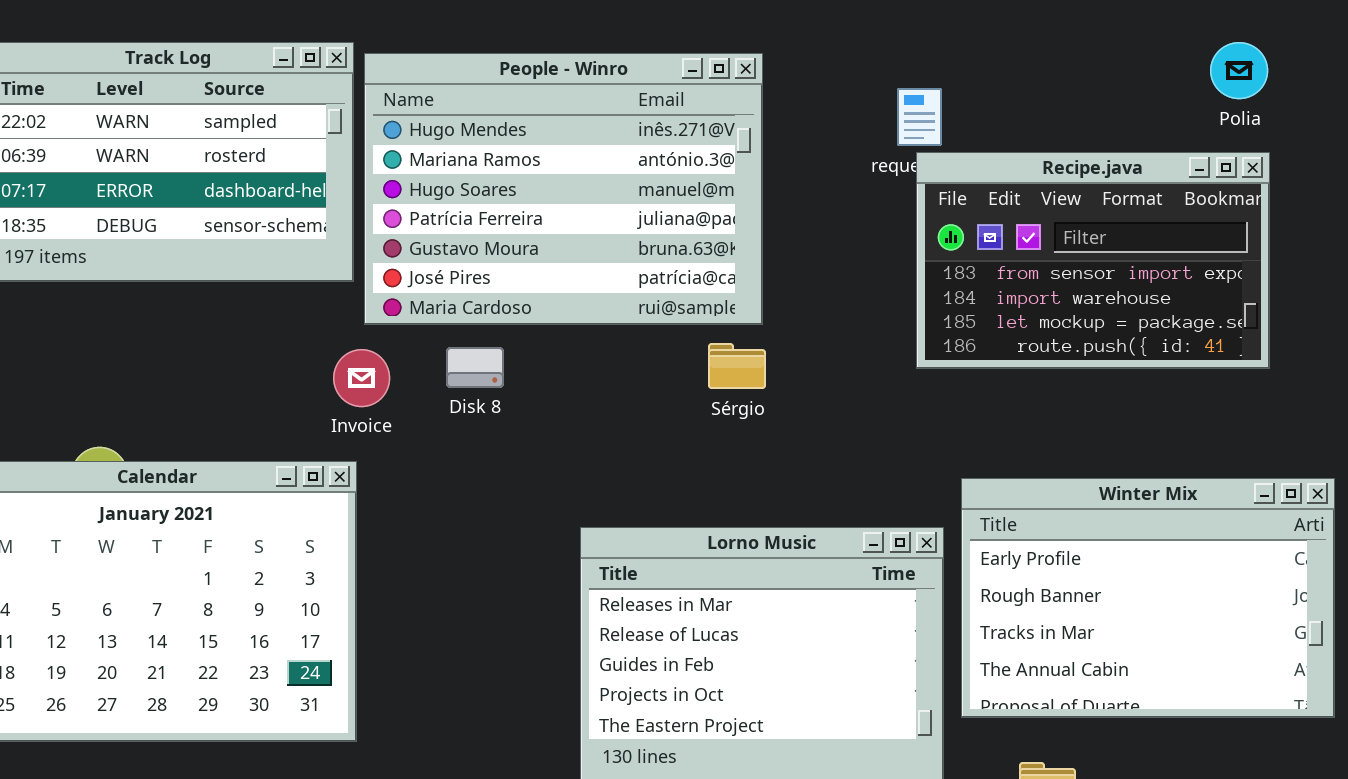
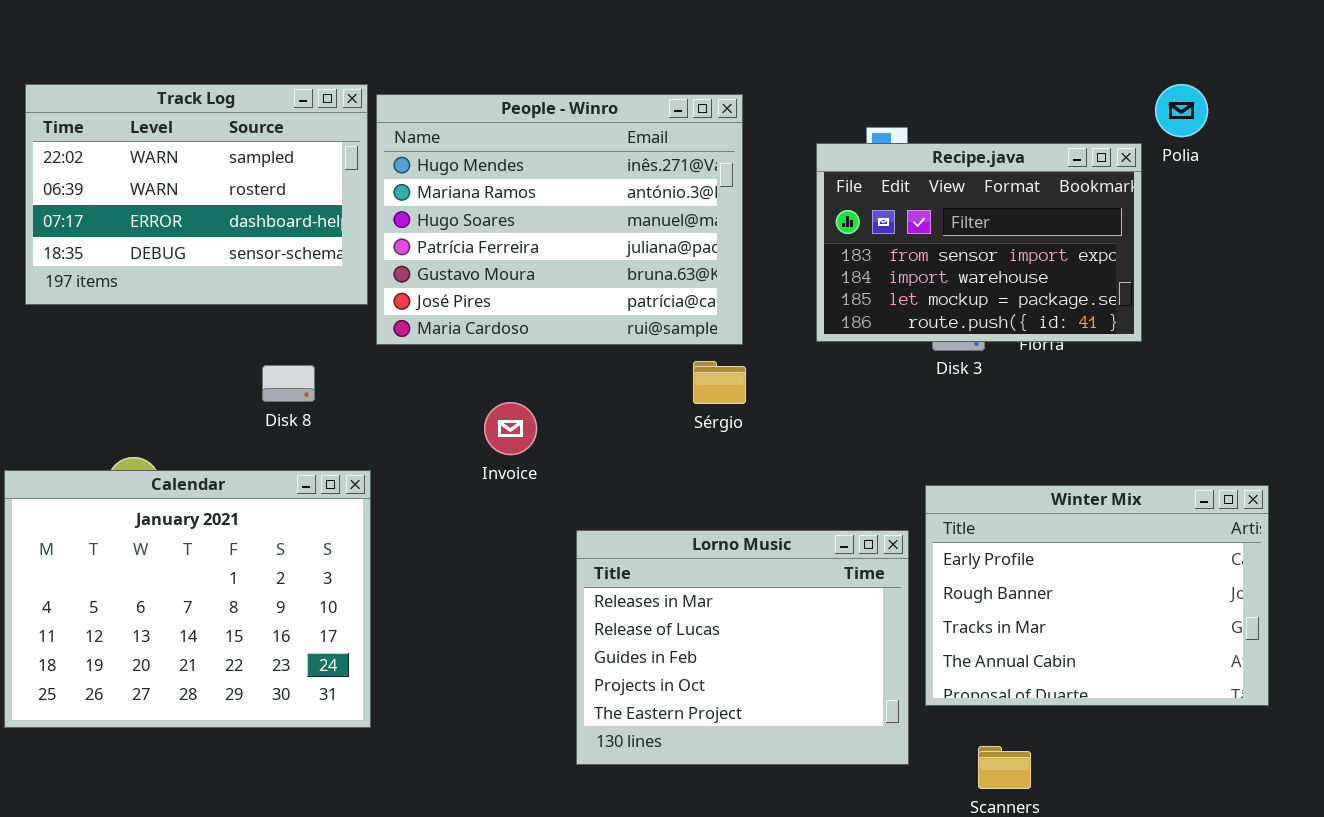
Recipe.java: [916,152,1270,369] -> [816,143,1142,342], moved
Disk 8: [446,347,504,388] -> [262,365,315,402], moved
Invoice: [333,349,390,407] -> [484,402,537,455], moved

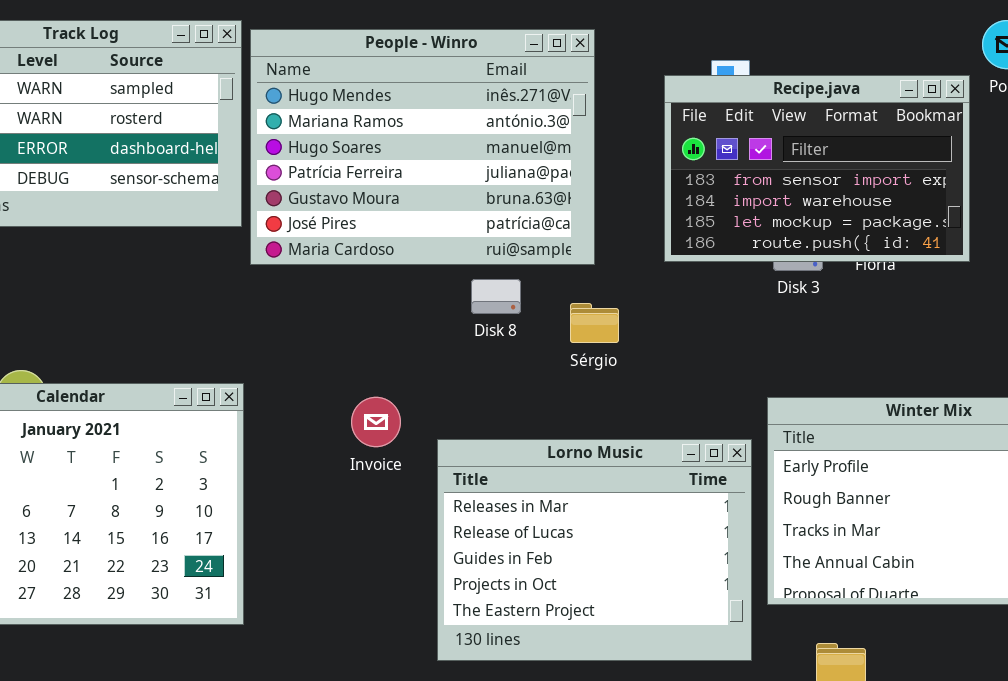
Sérgio: [693,361,746,404] -> [570,303,619,343], moved
Disk 8: [262,365,315,402] -> [471,279,521,314], moved
Invoice: [484,402,537,455] -> [351,397,401,447], moved

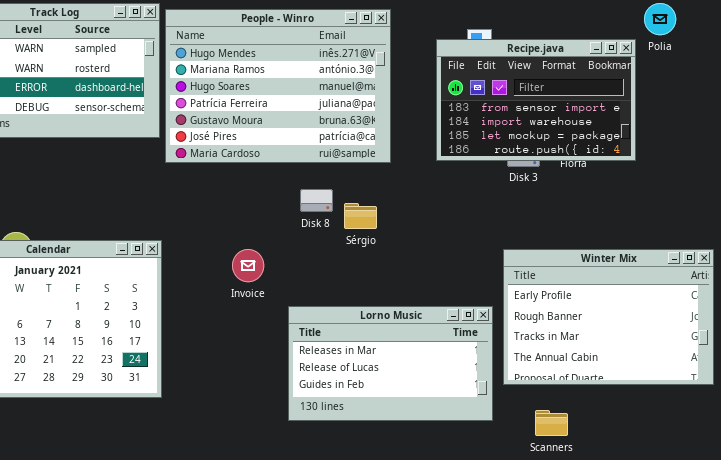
Disk 8: [471,279,521,314] -> [300,189,333,212], moved
Sérgio: [570,303,619,343] -> [344,203,377,229], moved
Lorno Music: [437,439,752,661] -> [288,306,493,421], resized

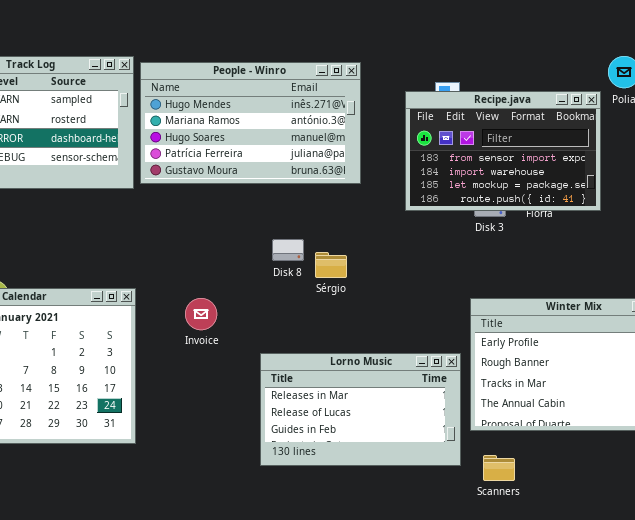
People - Winro: [165,9,391,163] -> [140,62,361,184], resized
Invoice: [232,249,264,282] -> [185,298,217,330], moved
Scanners: [535,410,568,436] -> [483,455,515,481], moved

